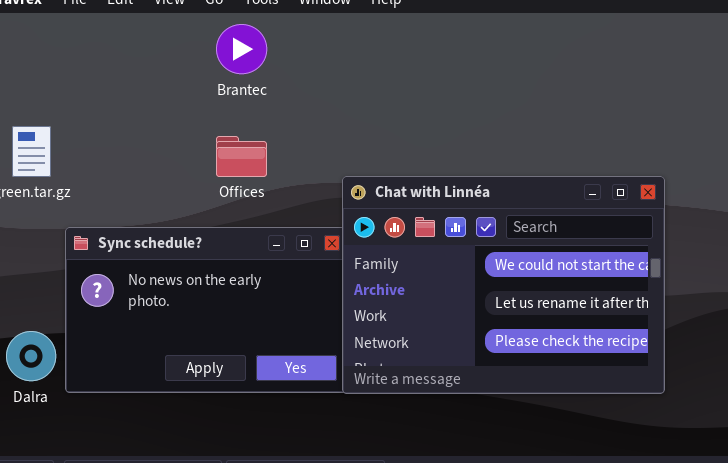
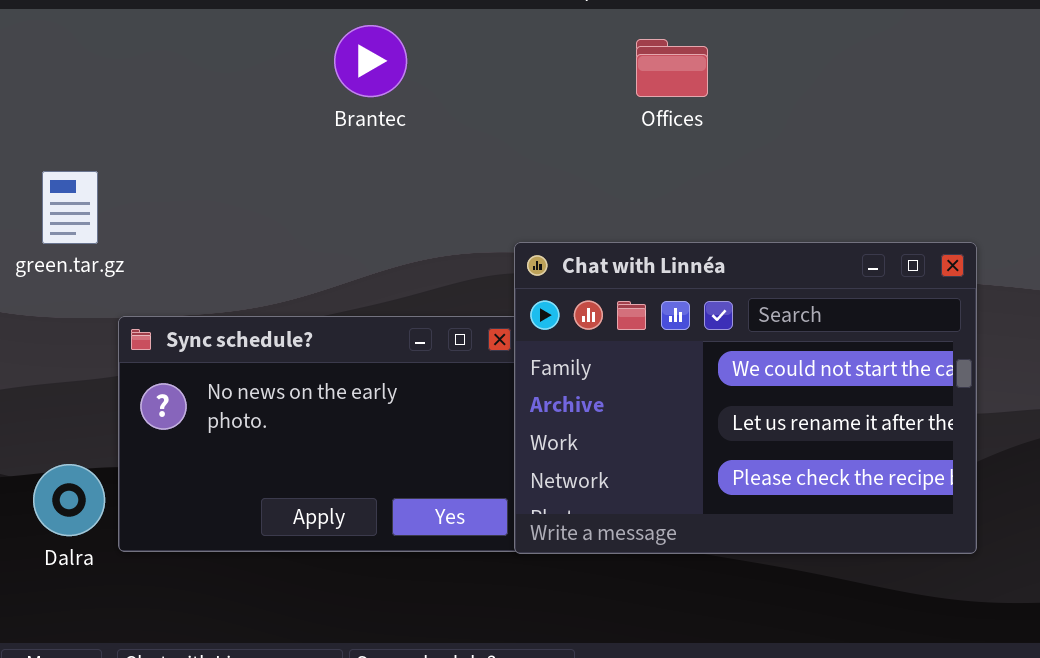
Offices: [216,136,267,177] -> [636,39,708,97], moved

